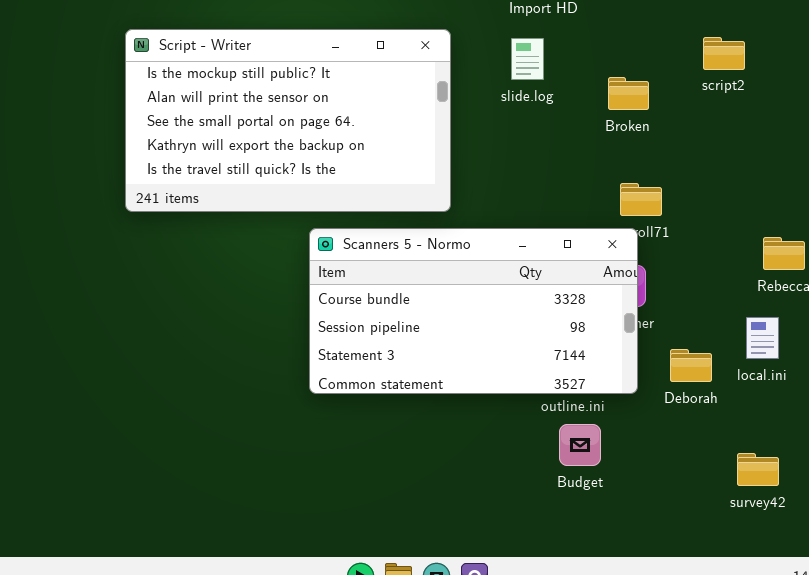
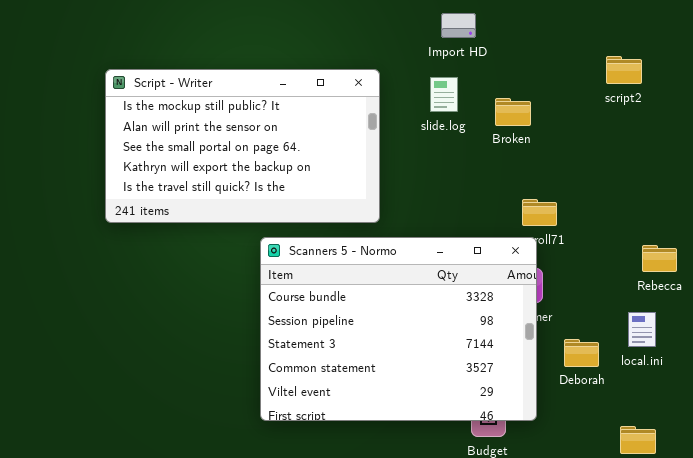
script2: [703,37,745,70] -> [606,56,642,84], moved
Broken: [608,77,649,110] -> [495,98,531,126], moved
Scanners 5 - Normo: [309,228,638,394] -> [260,237,537,421], resized

